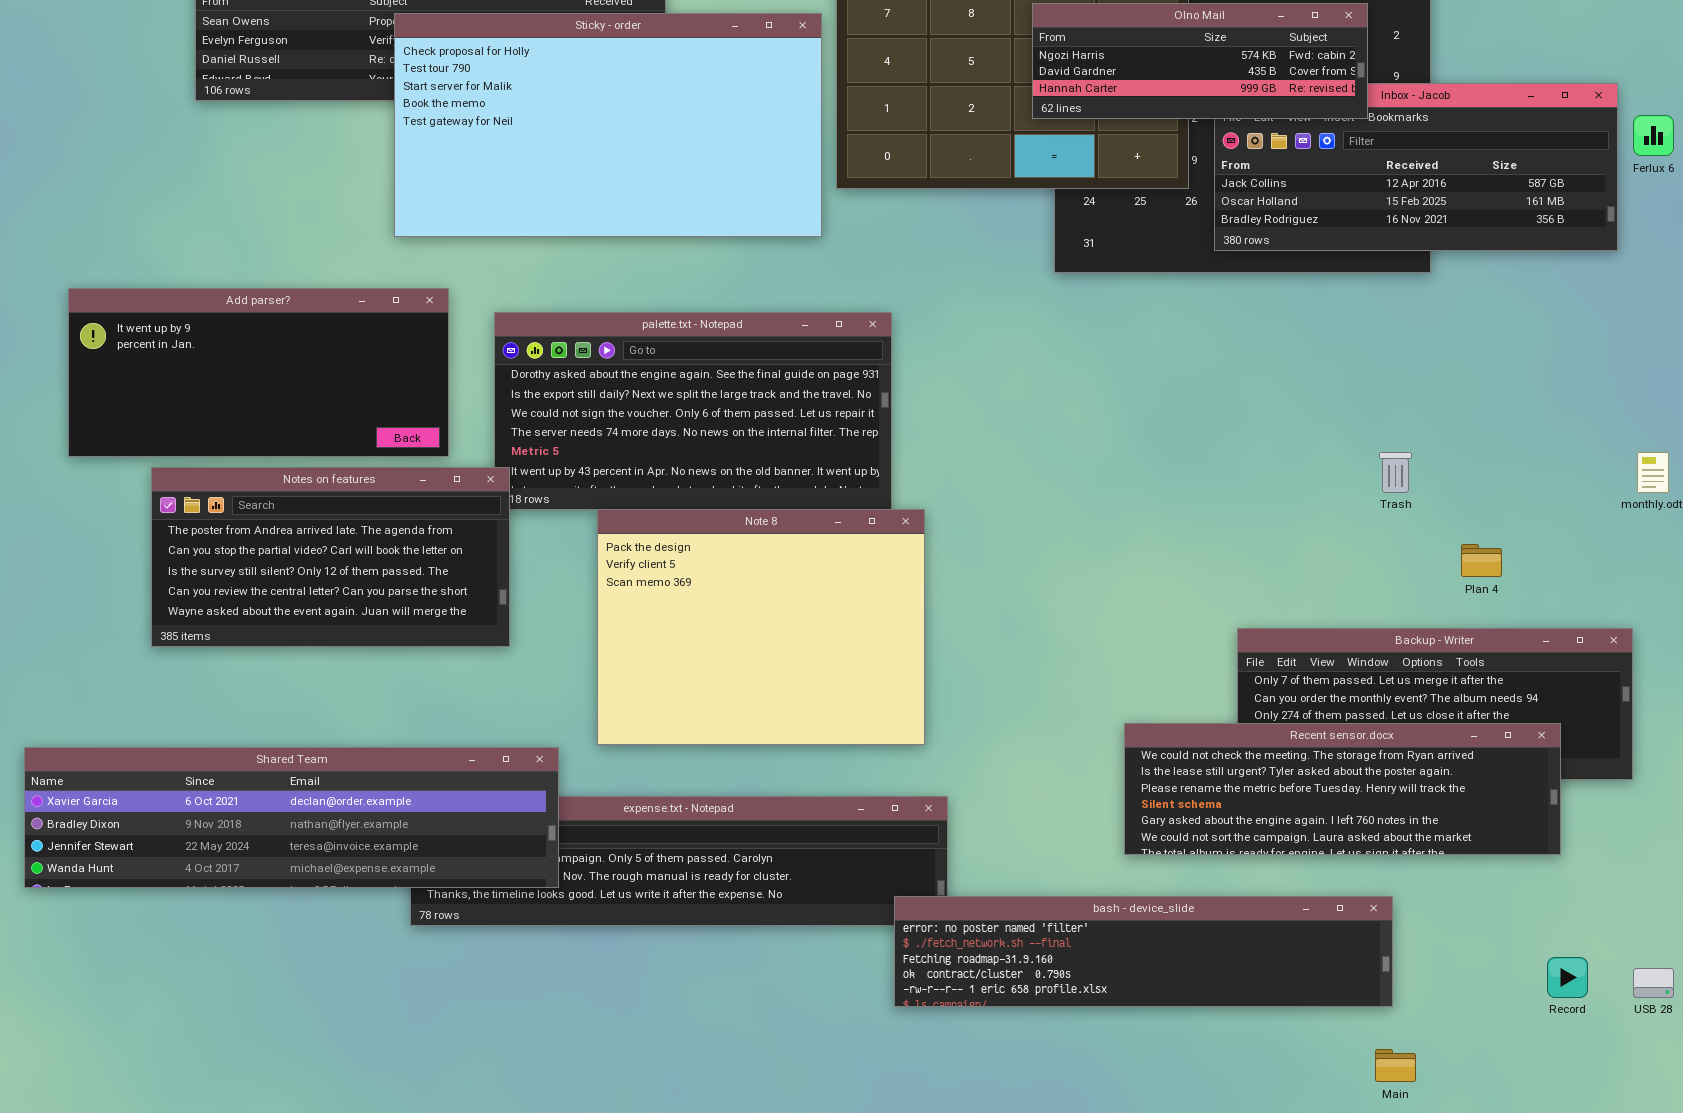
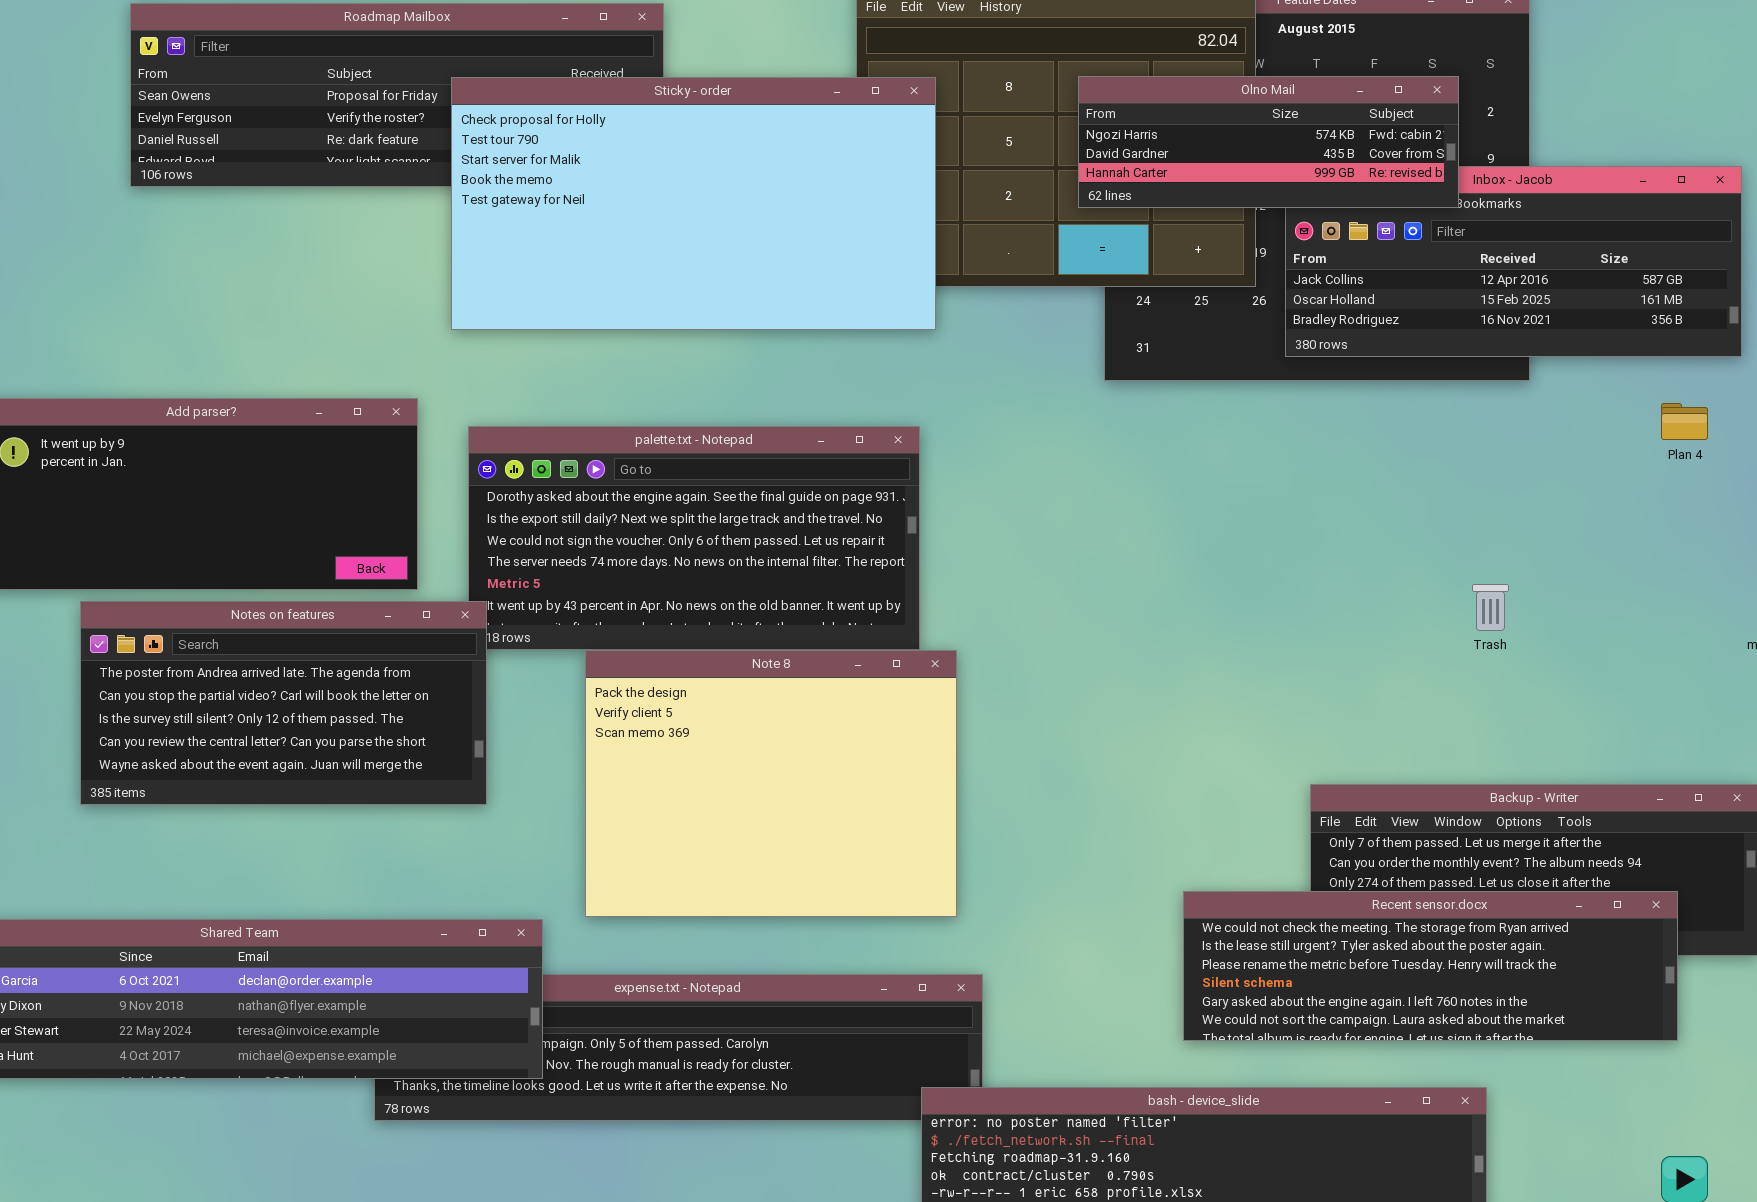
Sticky - order: [394,13,822,237] -> [451,77,936,330], moved
Plan 4: [1461,544,1502,577] -> [1661,403,1708,440], moved

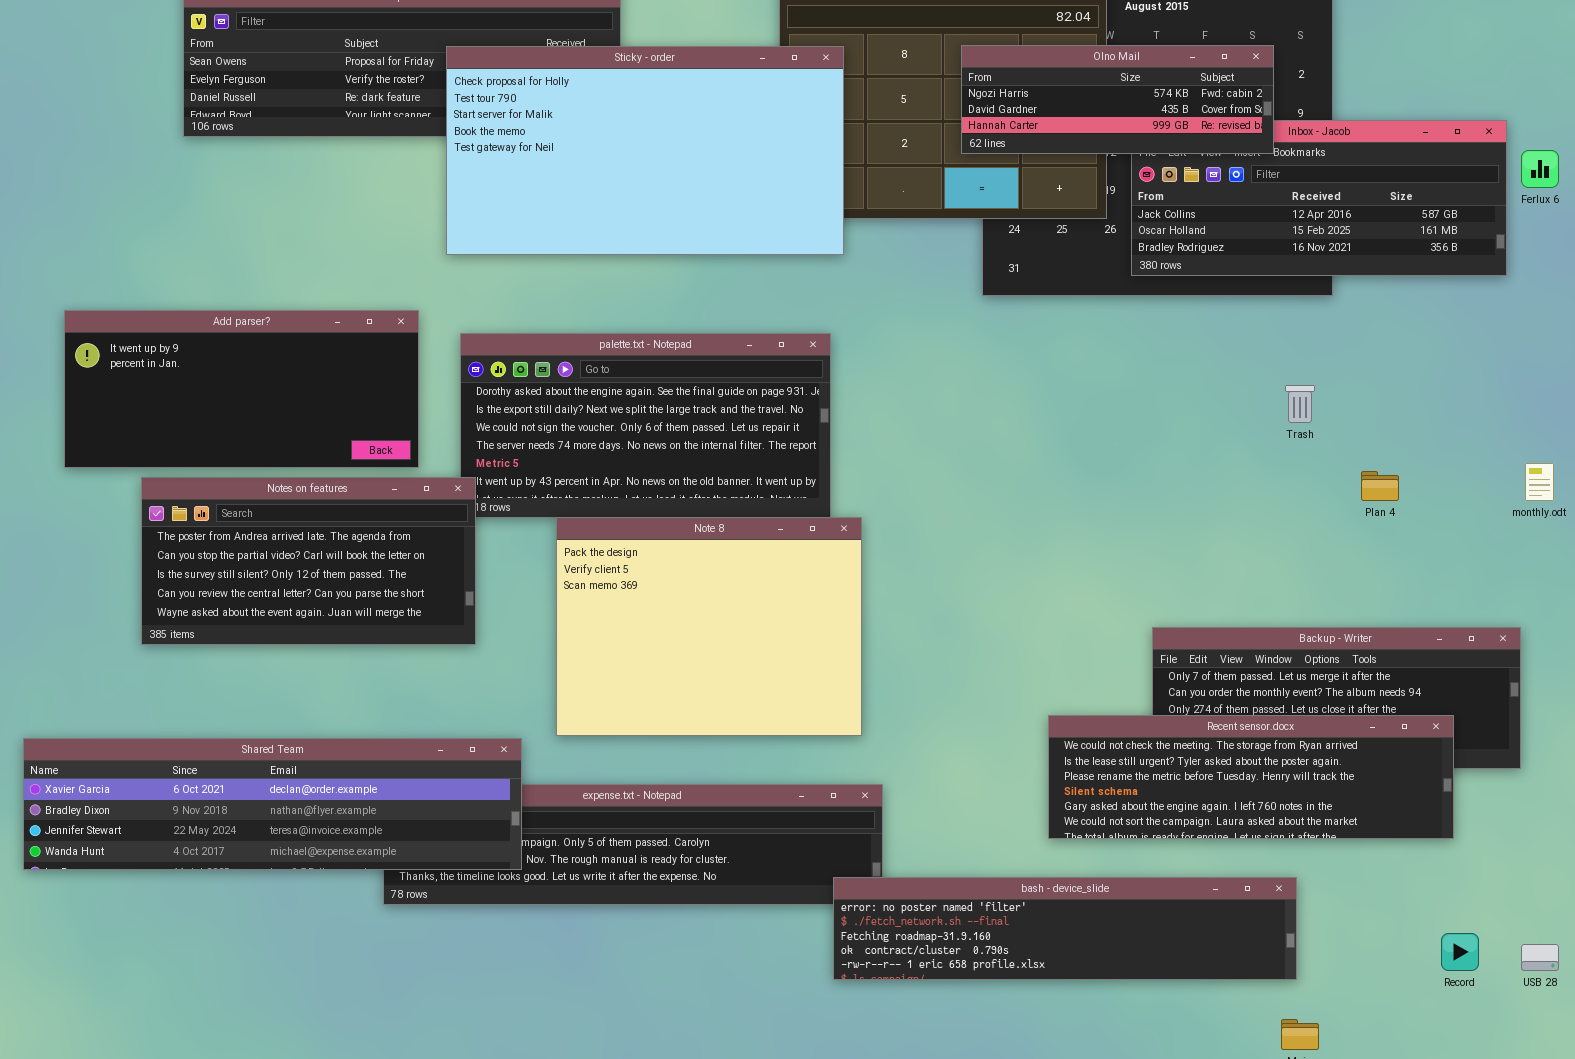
Plan 4: [1661,403,1708,440] -> [1361,471,1399,501], moved
Trash: [1472,584,1509,631] -> [1285,385,1315,423], moved

